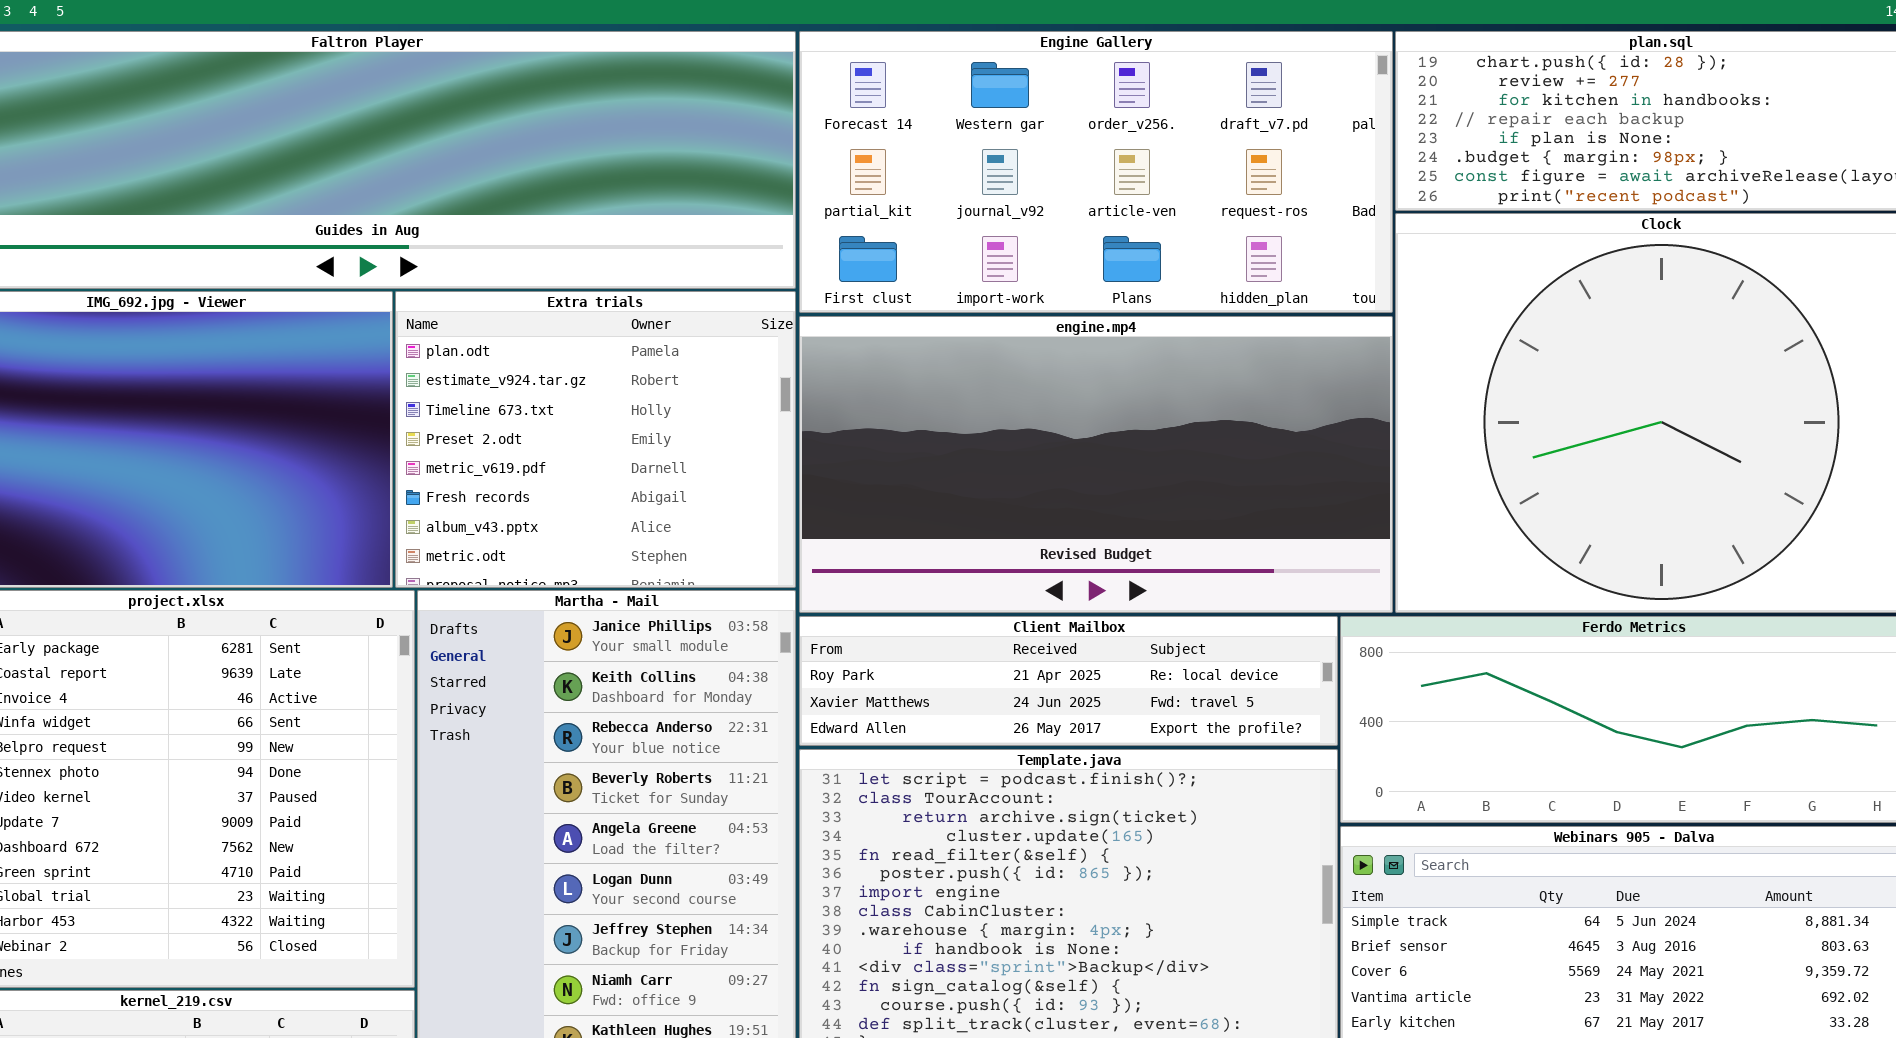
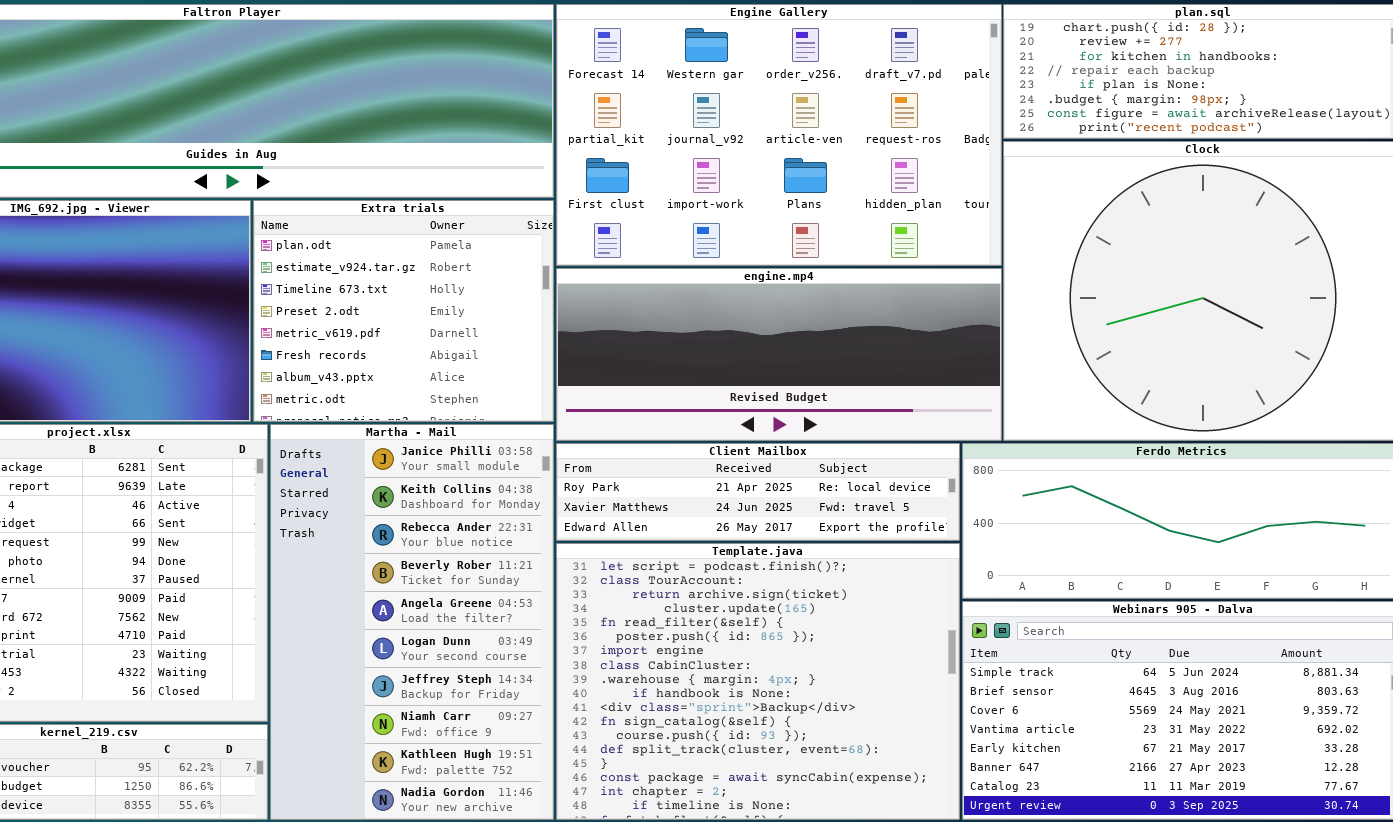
Engine Gallery: [799,31,1393,313] -> [556,4,1002,266], resized
engine.mp4: [799,316,1393,613] -> [556,268,1002,441], resized

